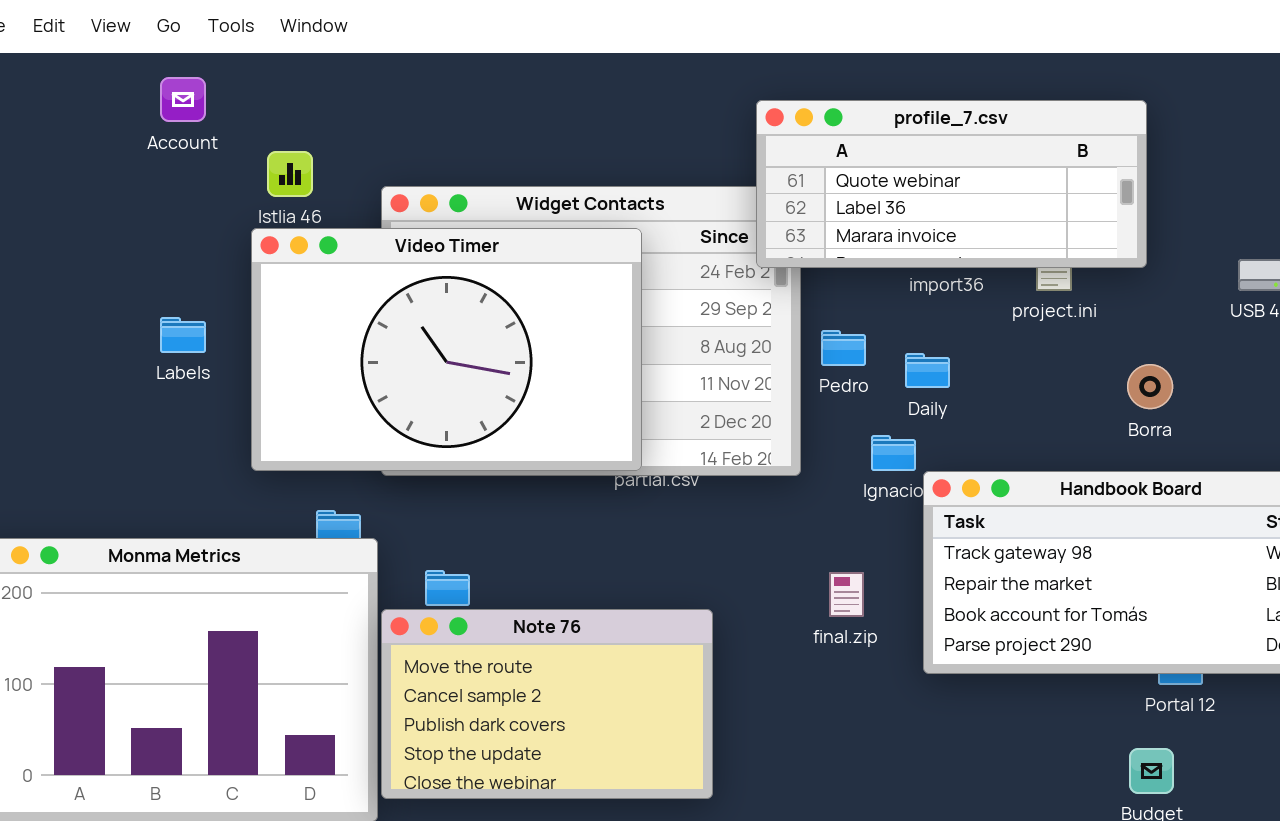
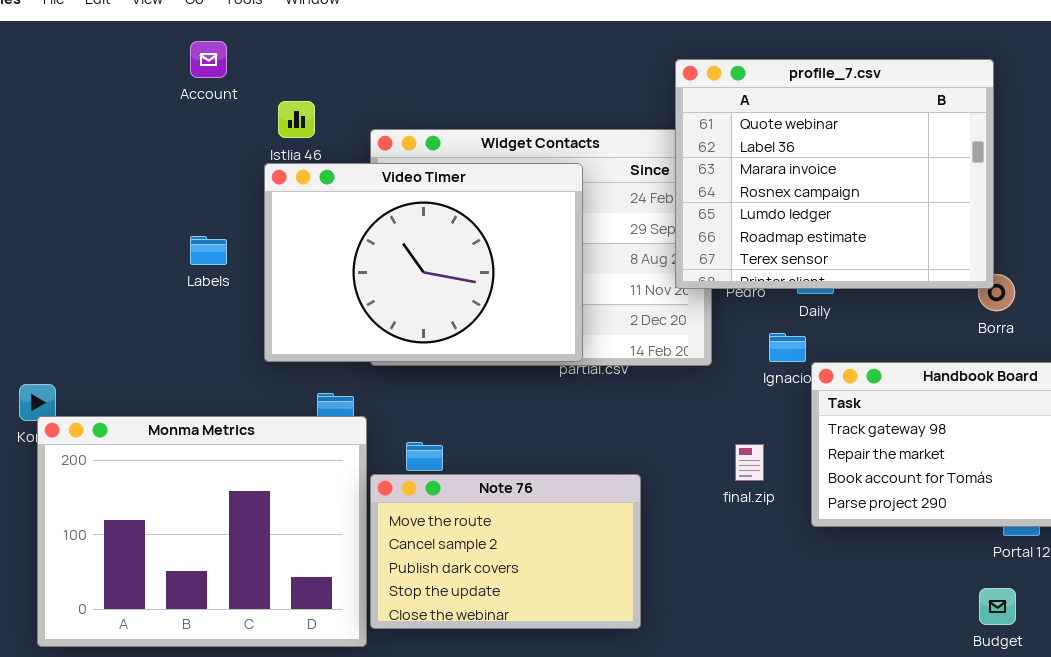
profile_7.csv: [756,100,1147,268] -> [675,59,994,289], resized

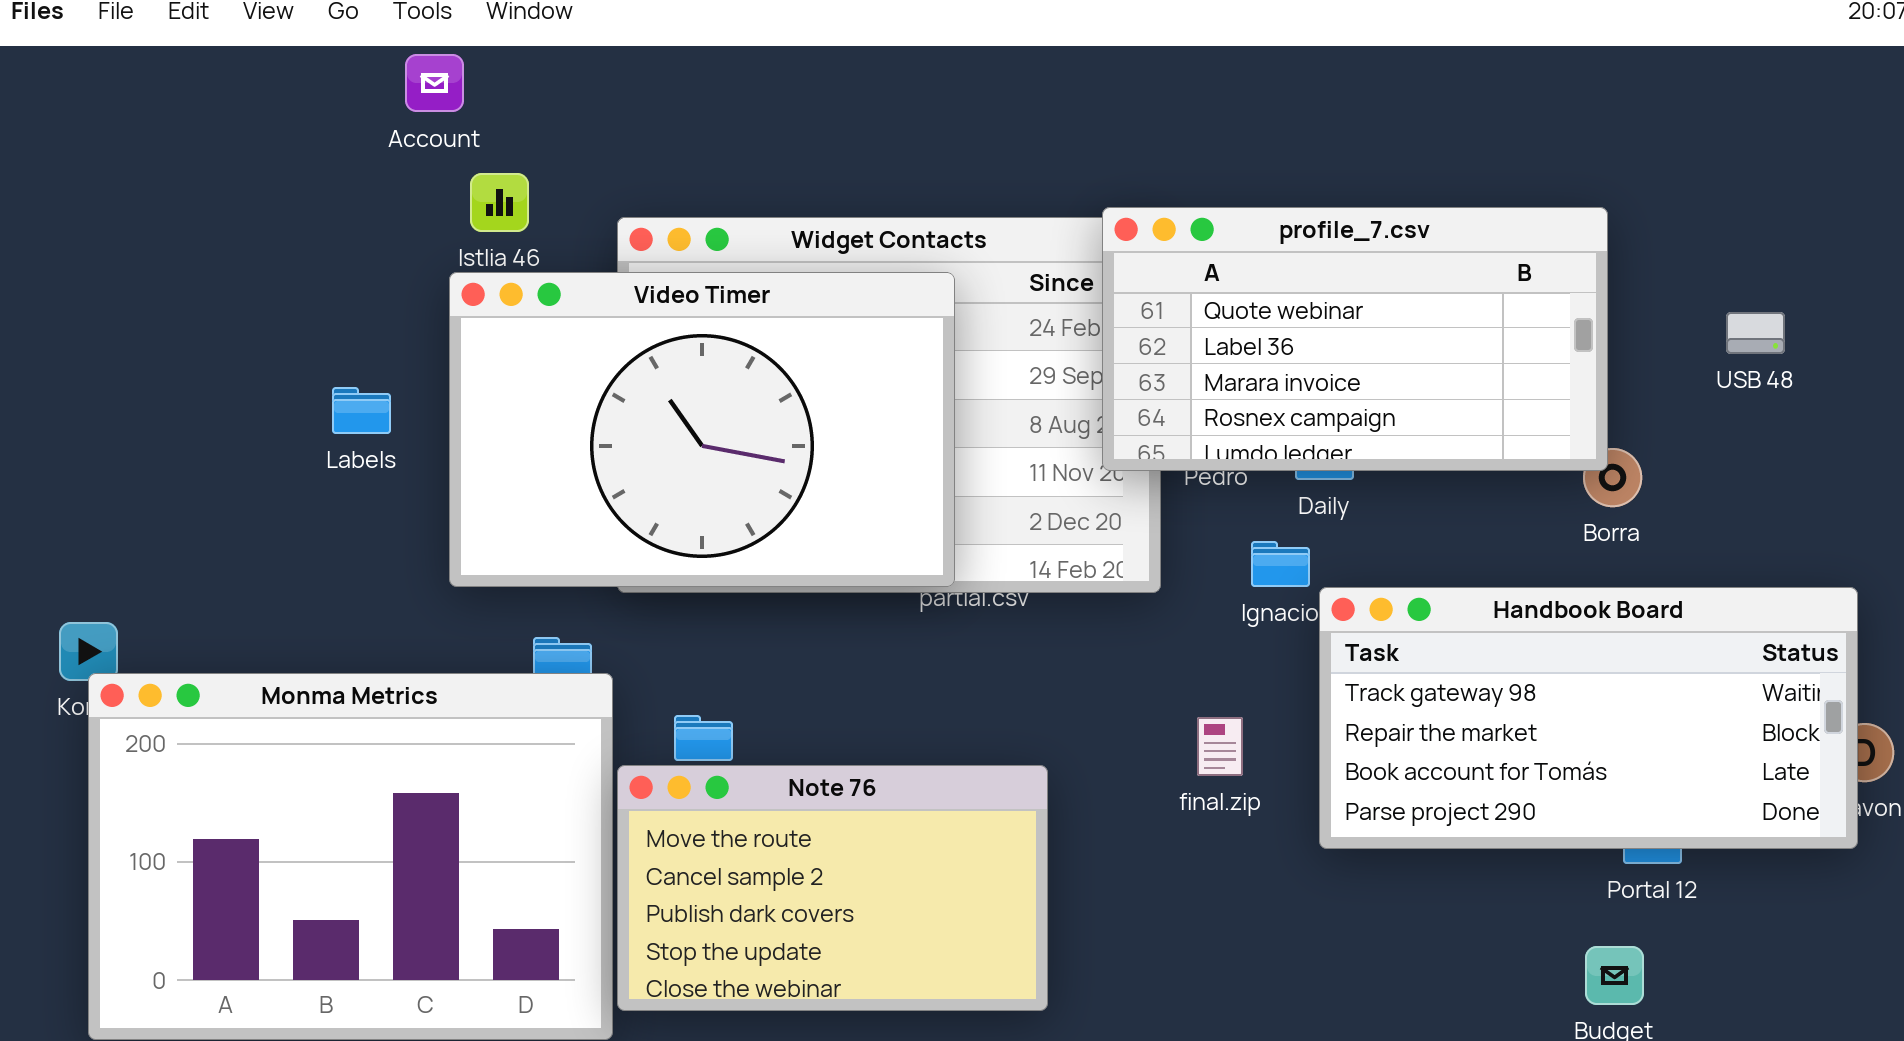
Account: [190,41,227,78] -> [405,54,464,112], moved
profile_7.csv: [675,59,994,289] -> [1102,207,1608,471], resized

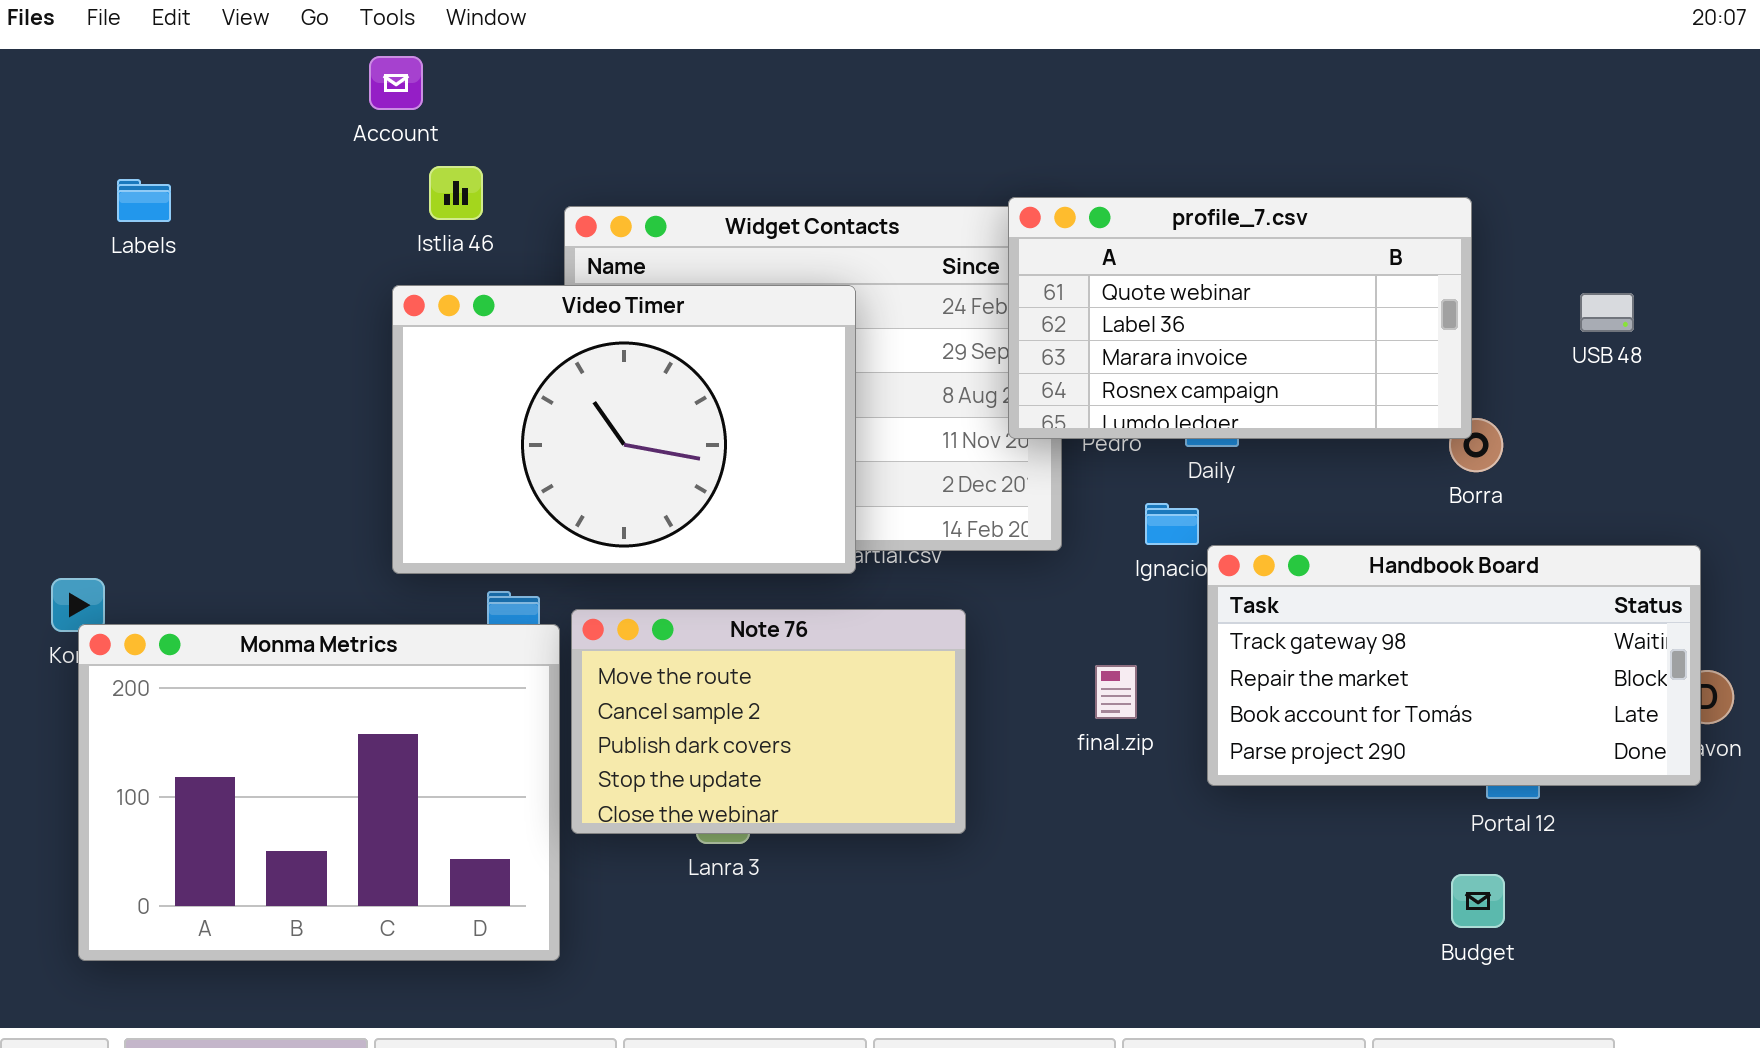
Video Timer: [449,272,955,587] -> [392,285,856,574], moved
Labels: [332,387,391,434] -> [117,179,171,222], moved
Note 76: [617,765,1048,1011] -> [571,609,966,834], moved

